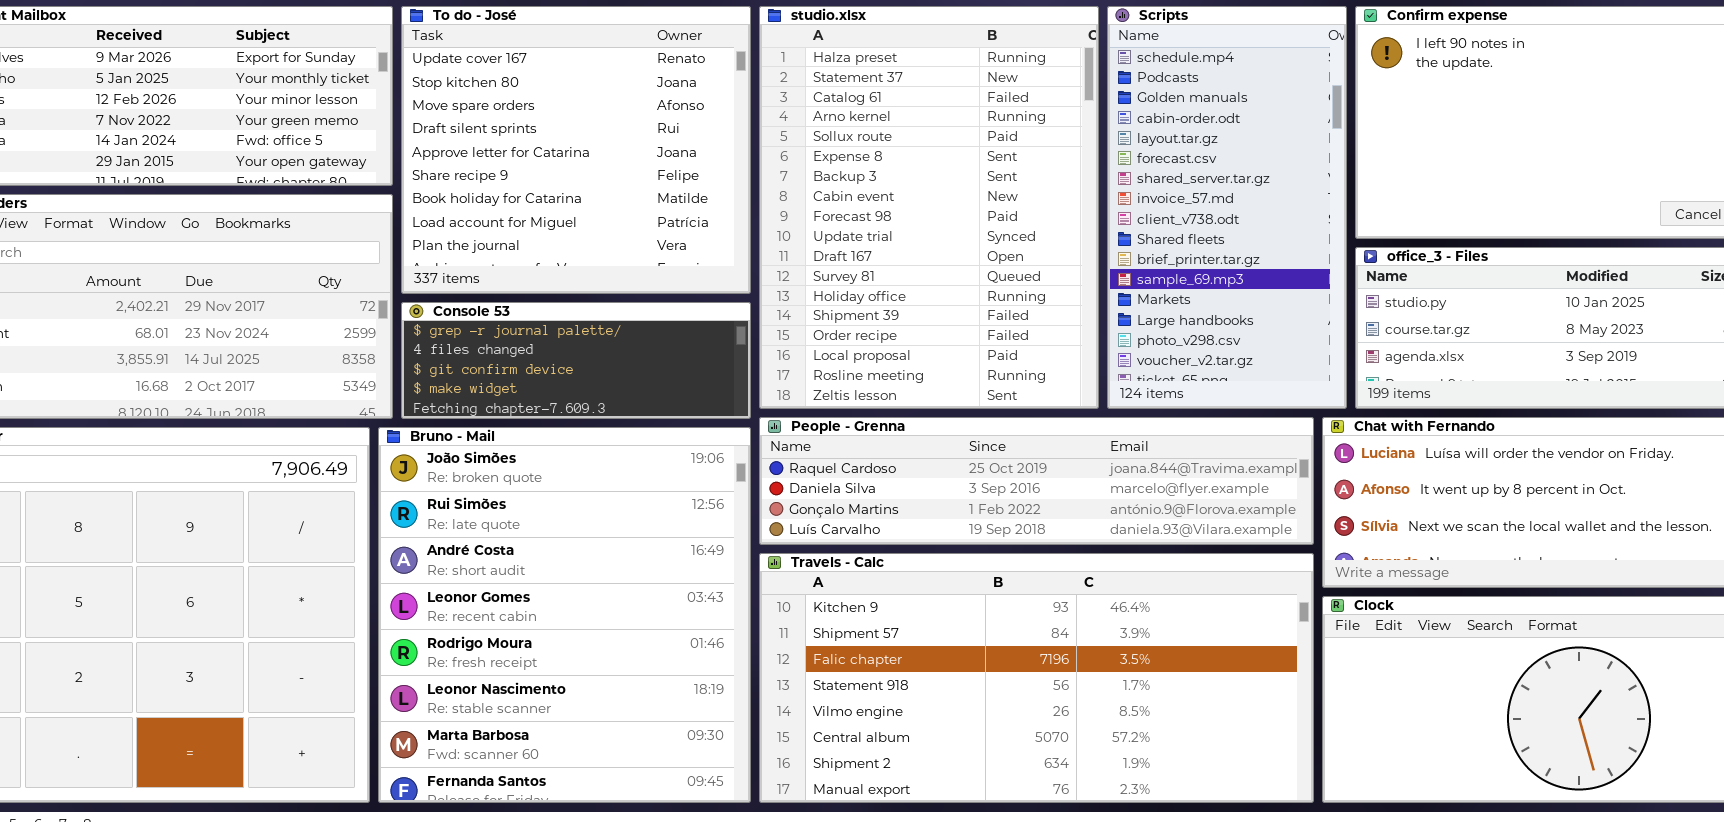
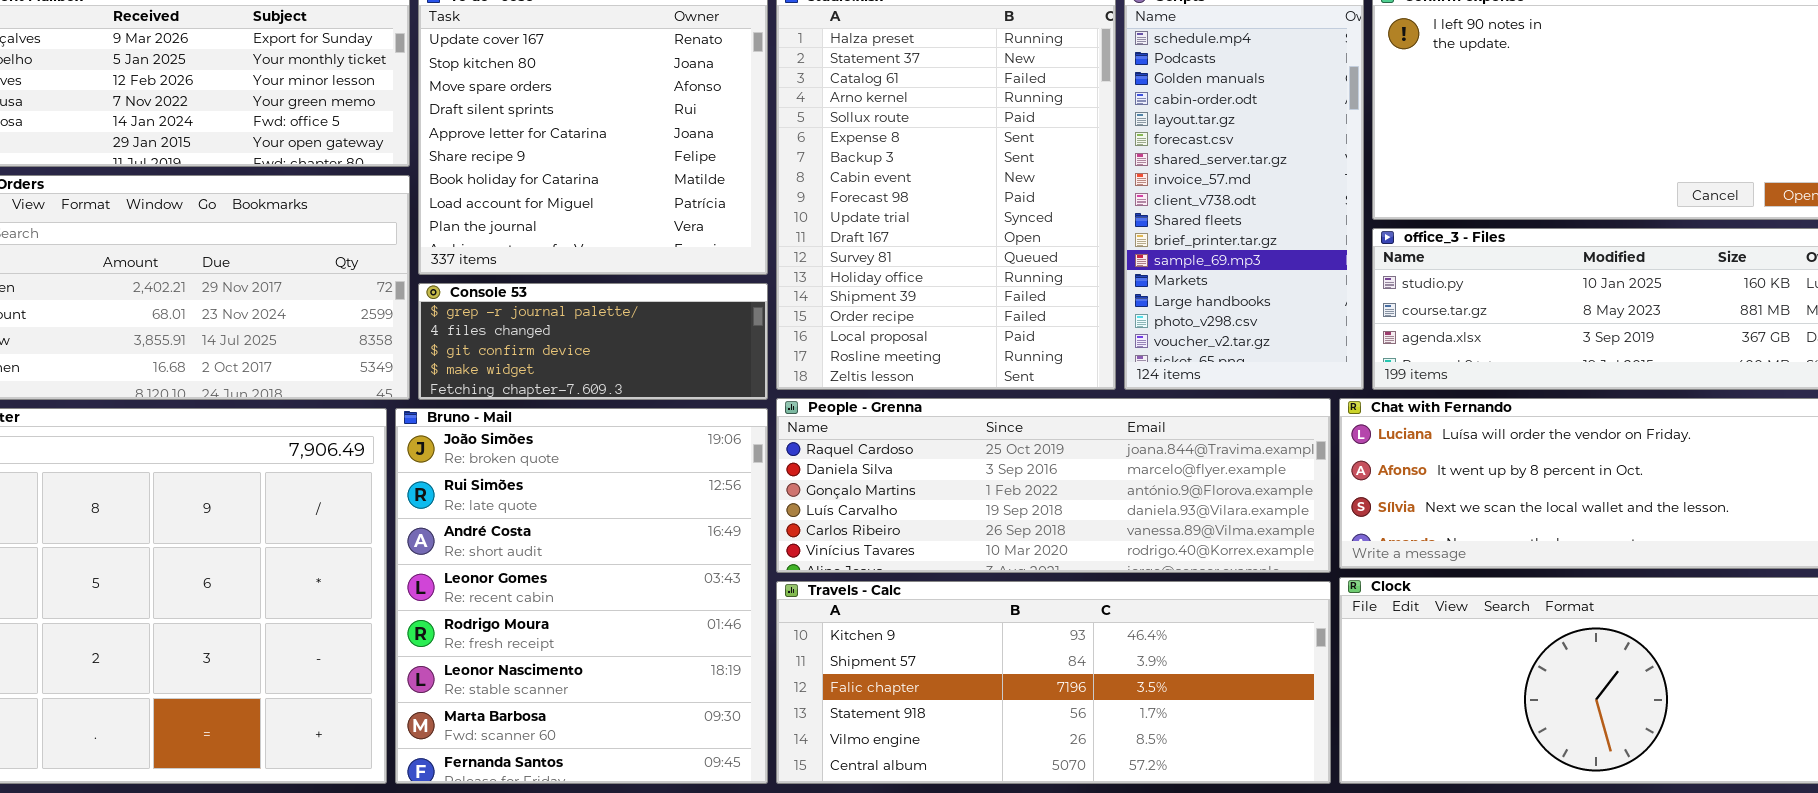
People - Grenna: [759,417,1314,545] -> [776,398,1331,573], resized
Travels - Calc: [759,553,1314,803] -> [776,581,1331,784], resized

